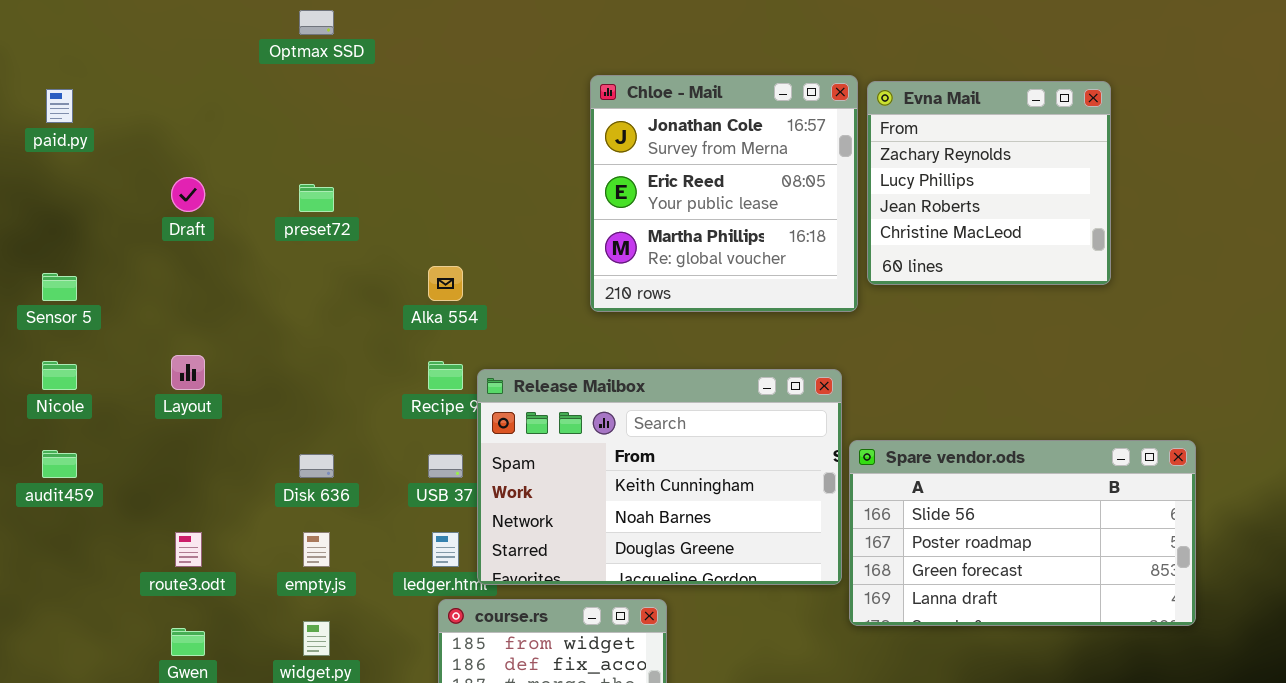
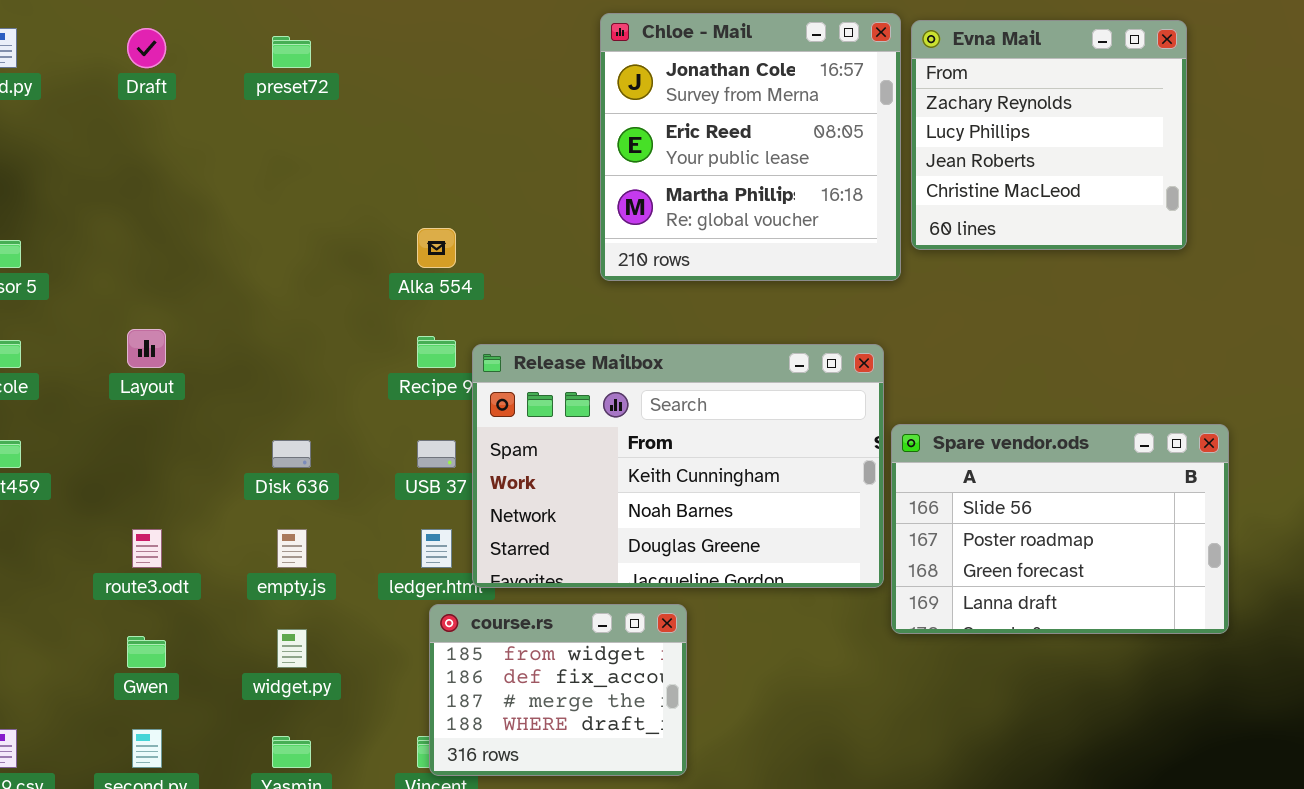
Draft: [171,177,205,212] -> [127,28,166,68], moved
preset72: [299,184,334,212] -> [272,36,311,68], moved
Spare vendor.ods: [849,440,1196,626] -> [891,424,1229,634], resized

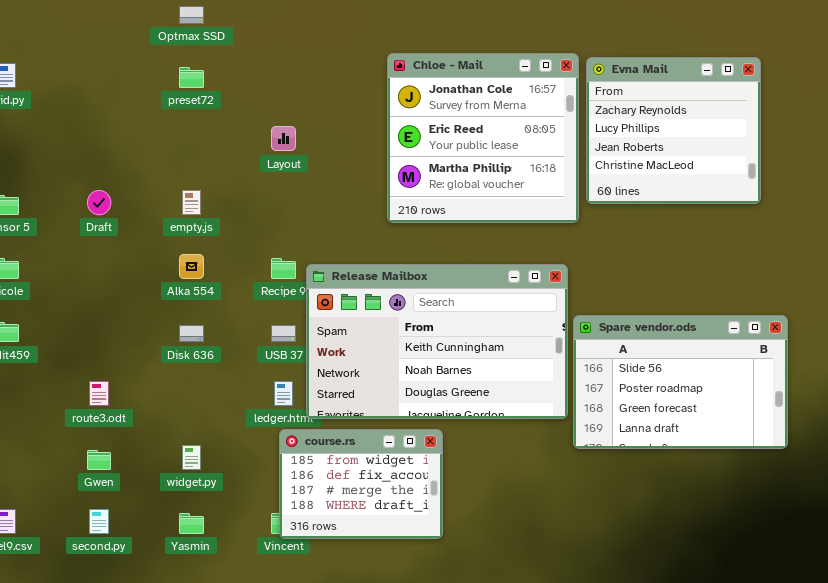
Draft: [127,28,166,68] -> [87,190,111,215], moved
Alka 554: [417,228,456,268] -> [179,254,204,279], moved
Layout: [127,329,166,368] -> [271,126,296,151], moved
empty.js: [277,529,307,568] -> [182,190,201,215], moved

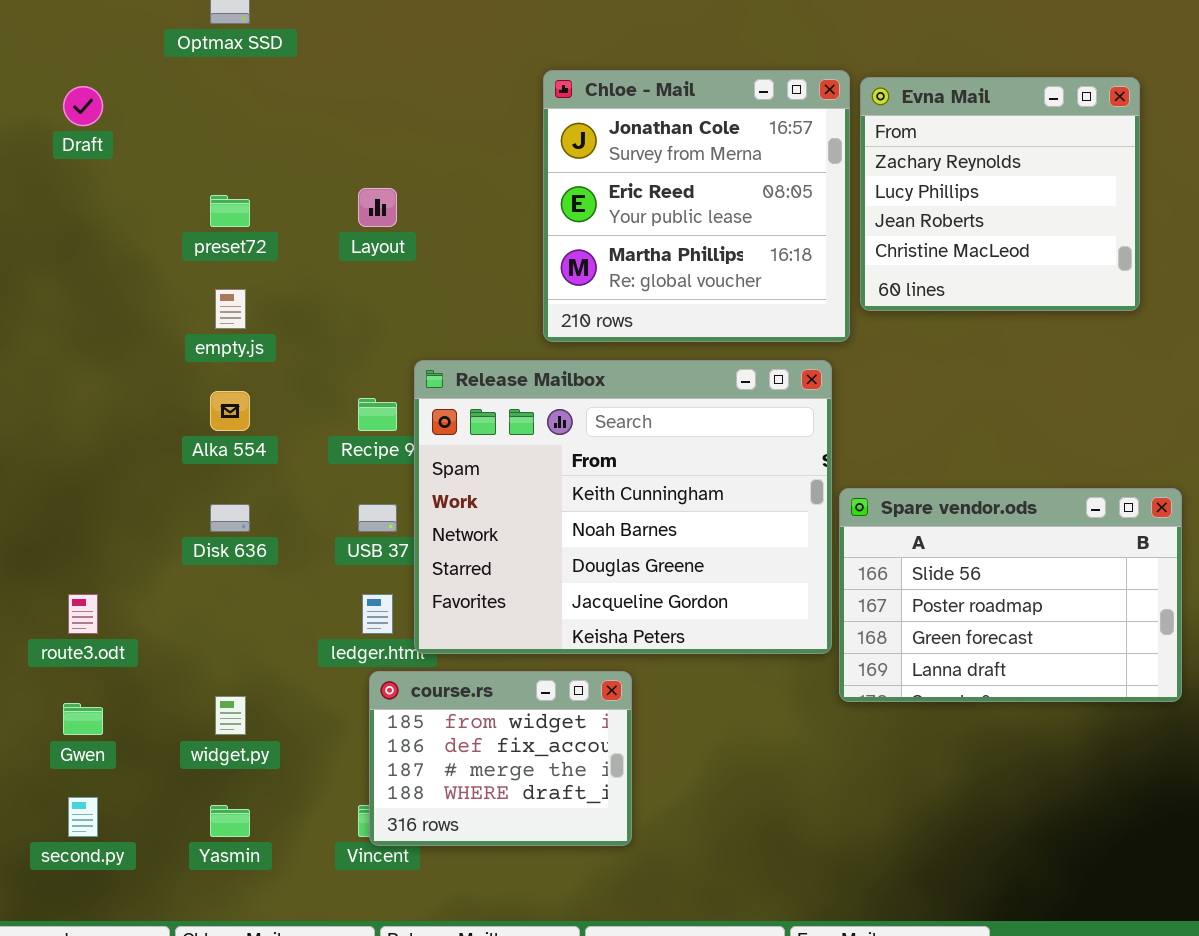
preset72: [179,67,204,88] -> [210,195,250,227], moved
Draft: [87,190,111,215] -> [63,86,103,126], moved
Release Mailbox: [306,264,568,419] -> [414,360,832,654], resized

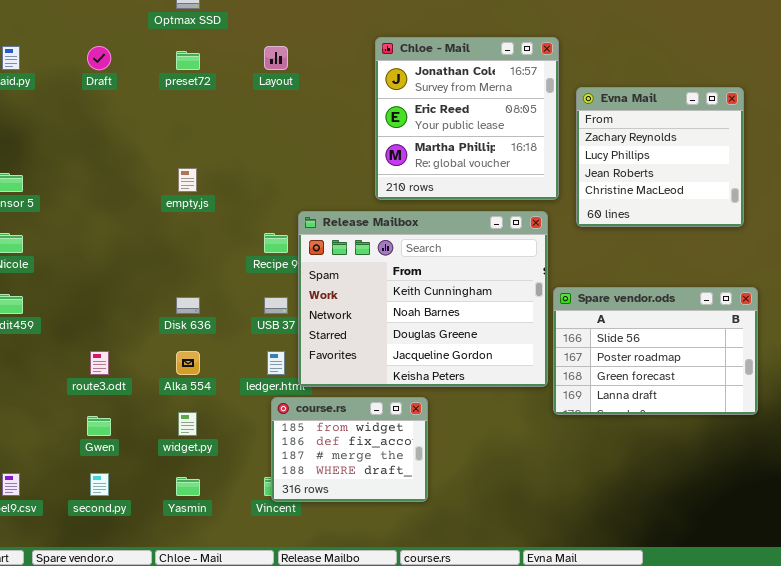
Evna Mail: [860,77,1140,311] -> [576,87,744,227], moved
Layout: [358,188,397,227] -> [264,46,288,70], moved
preset72: [210,195,250,227] -> [176,51,200,70], moved
Alka 554: [210,391,250,431] -> [176,351,200,375], moved

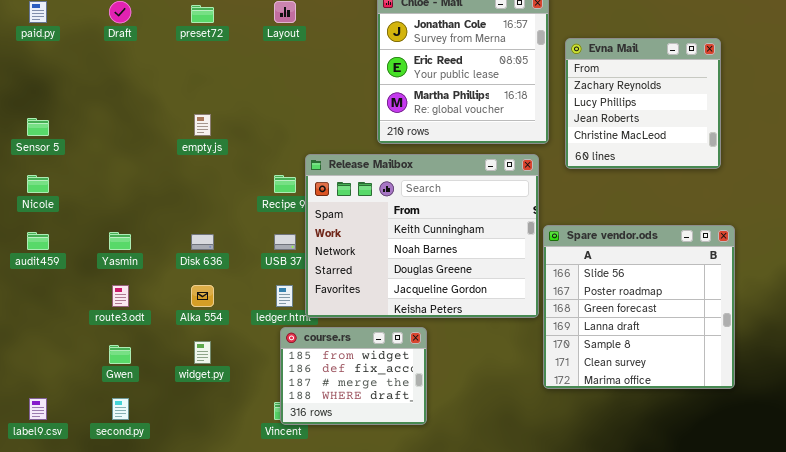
Spare vendor.ods: [553,287,758,415] -> [543,225,735,389], resized
Yasmin: [176,477,200,496] -> [109,232,131,250], moved

